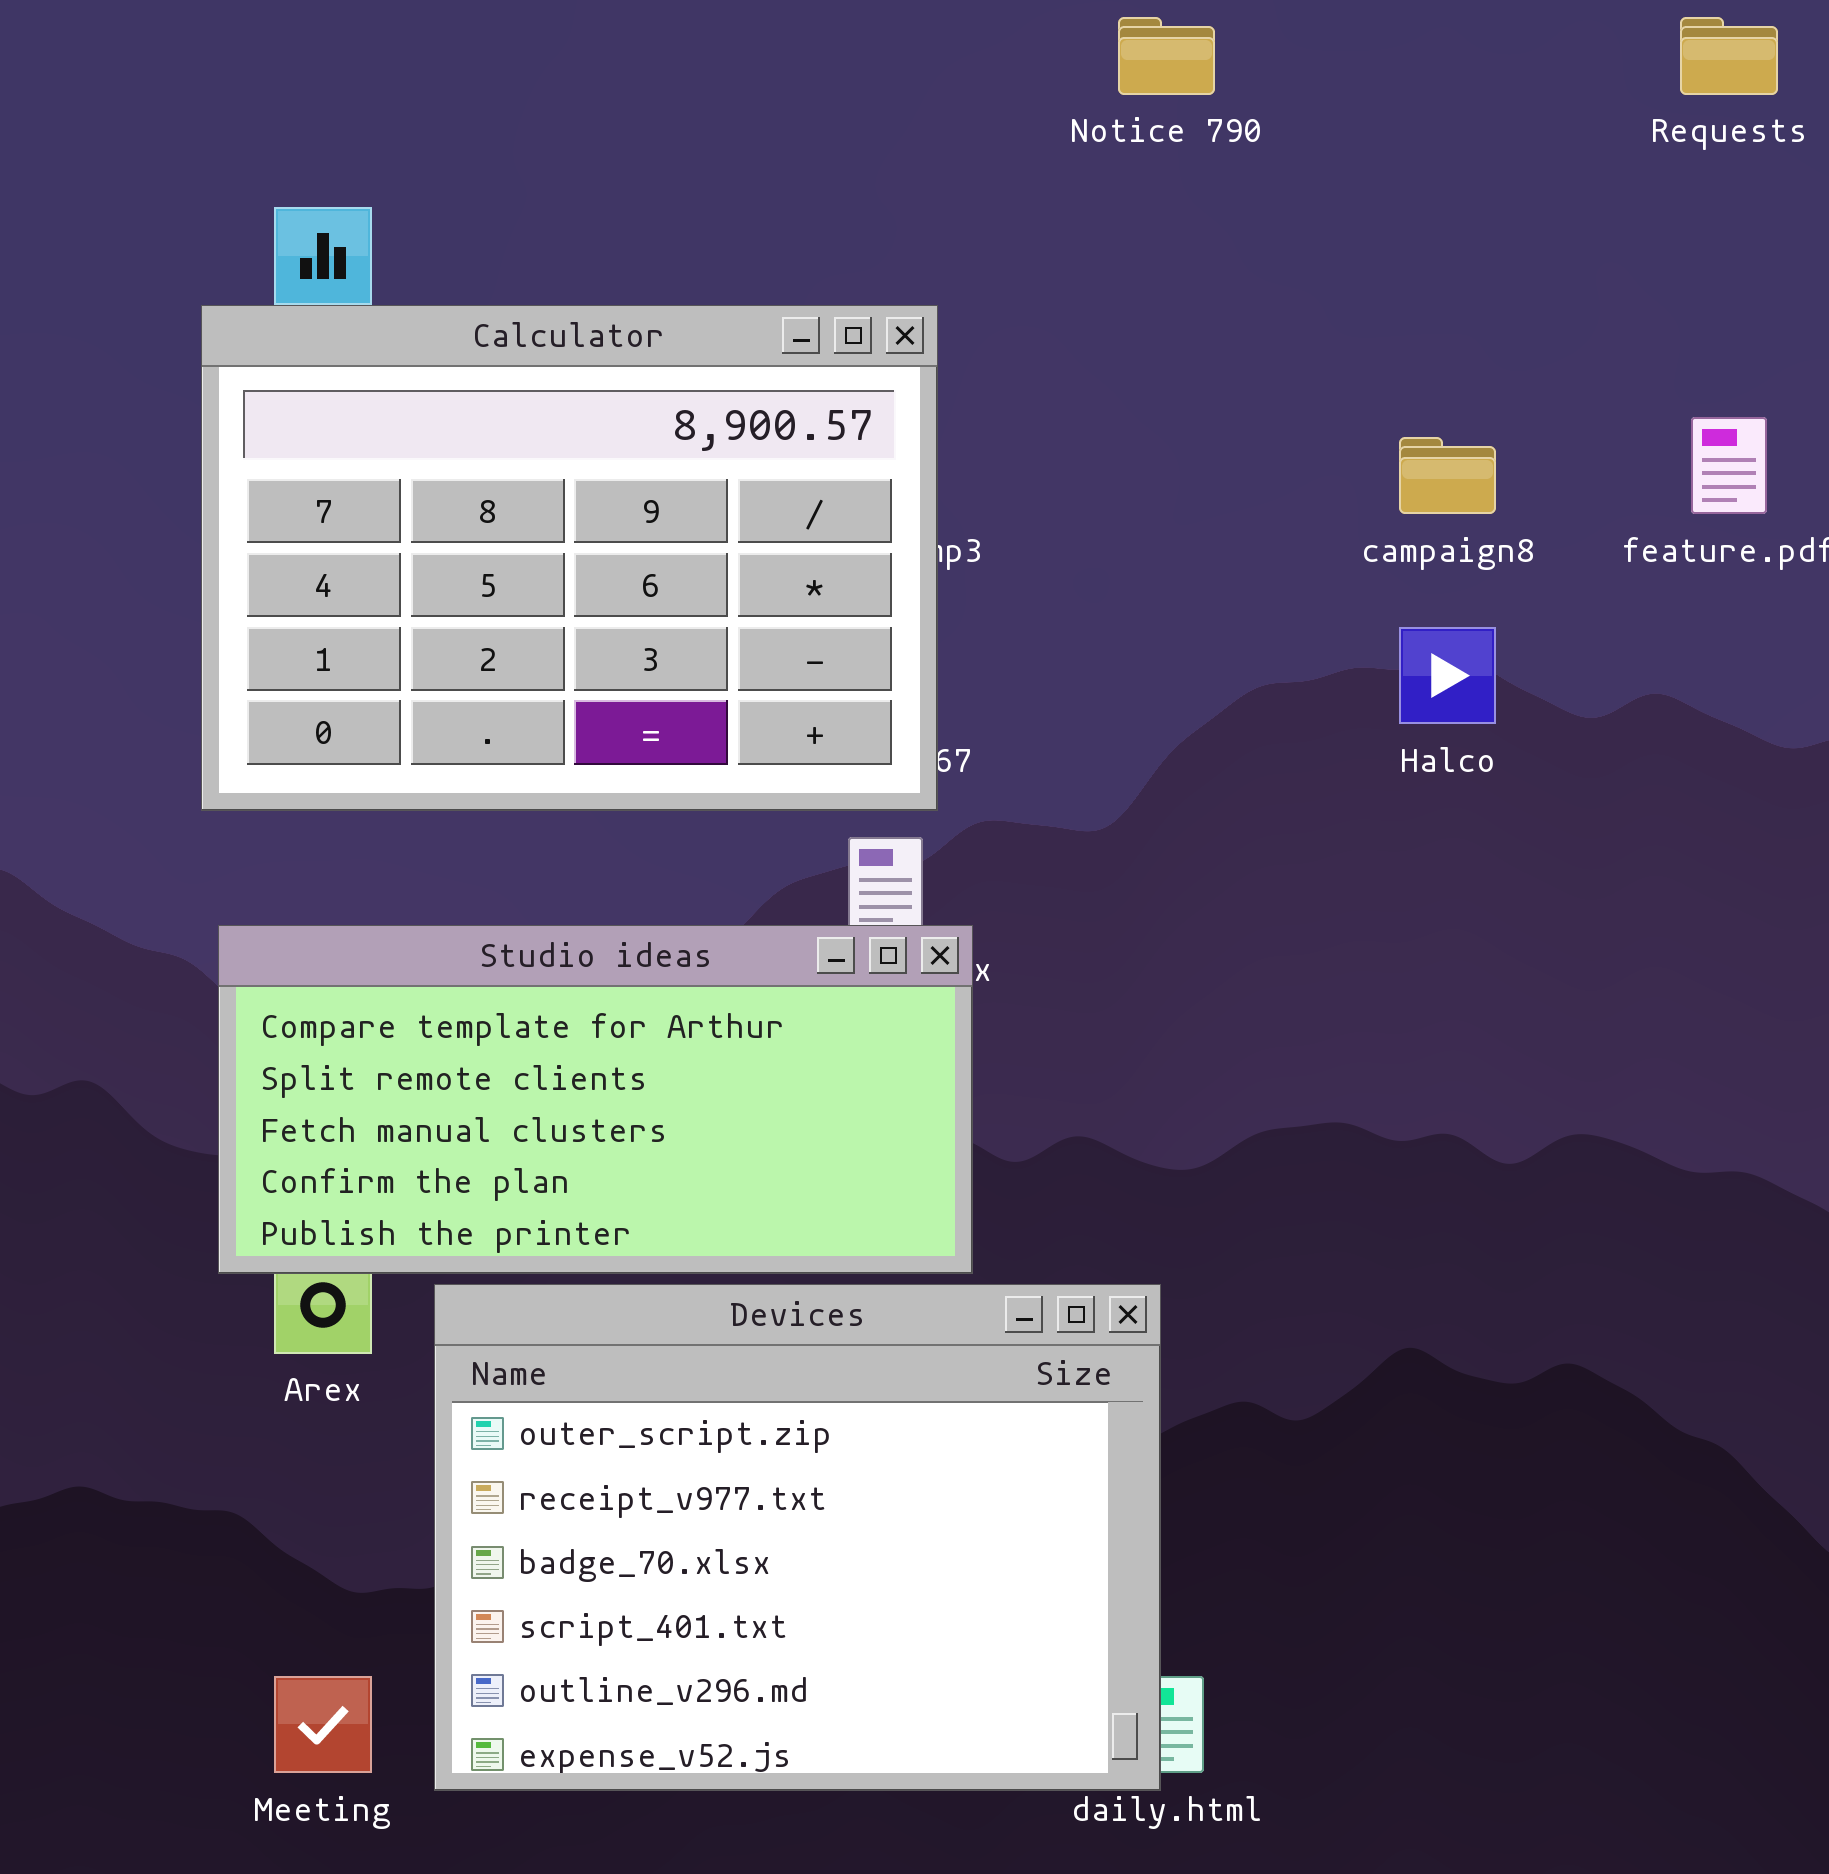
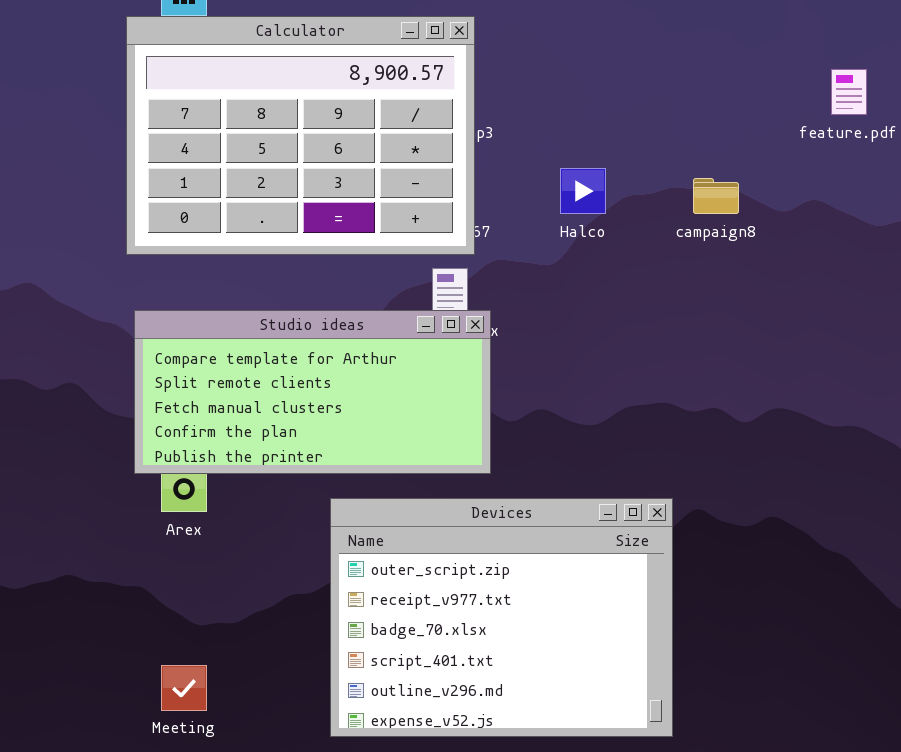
campaign8: [1399,437,1496,514] -> [693,178,739,214], moved
Halco: [1399,627,1496,724] -> [560,168,606,214], moved
Devices: [434,1284,1161,1791] -> [330,498,673,737], moved

